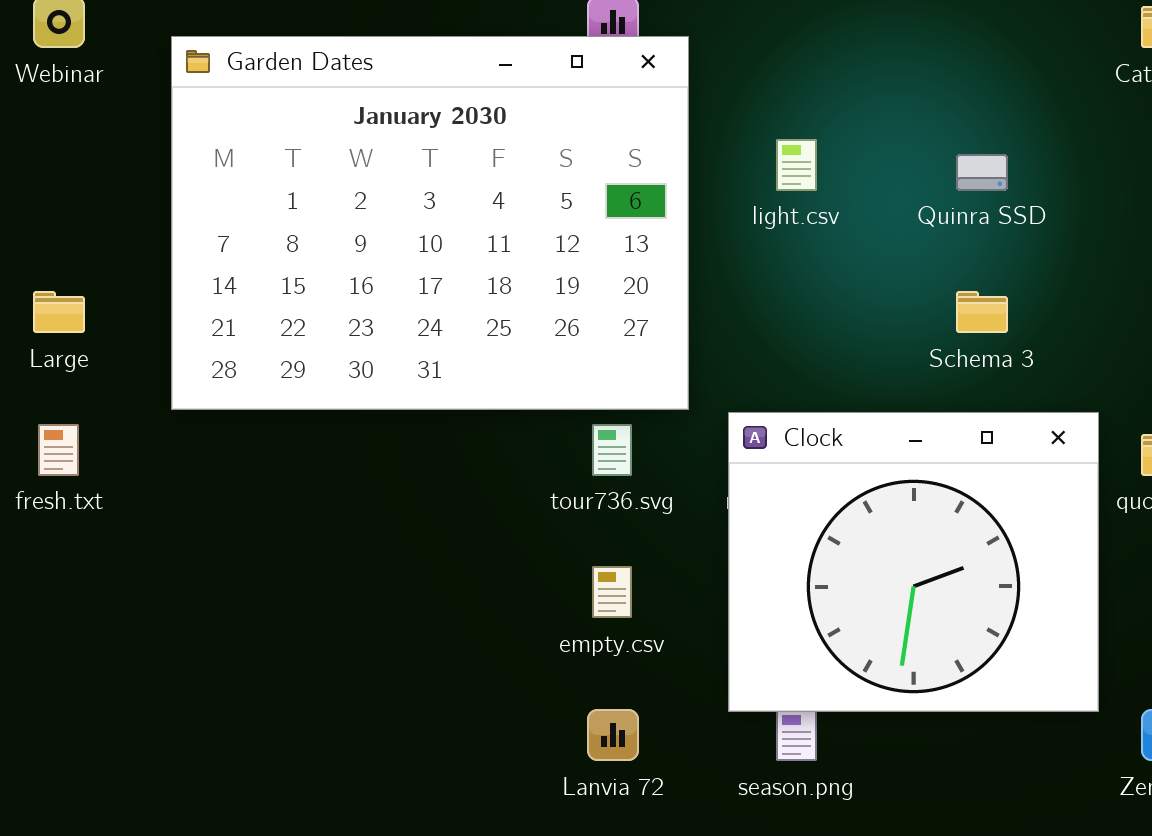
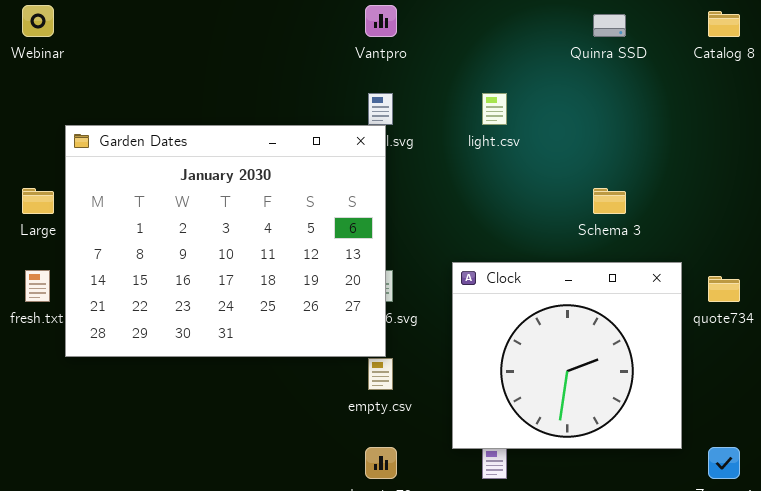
Garden Dates: [171,36,689,410] -> [65,125,386,357], moved
Quinra SSD: [956,154,1008,191] -> [593,14,626,37], moved

